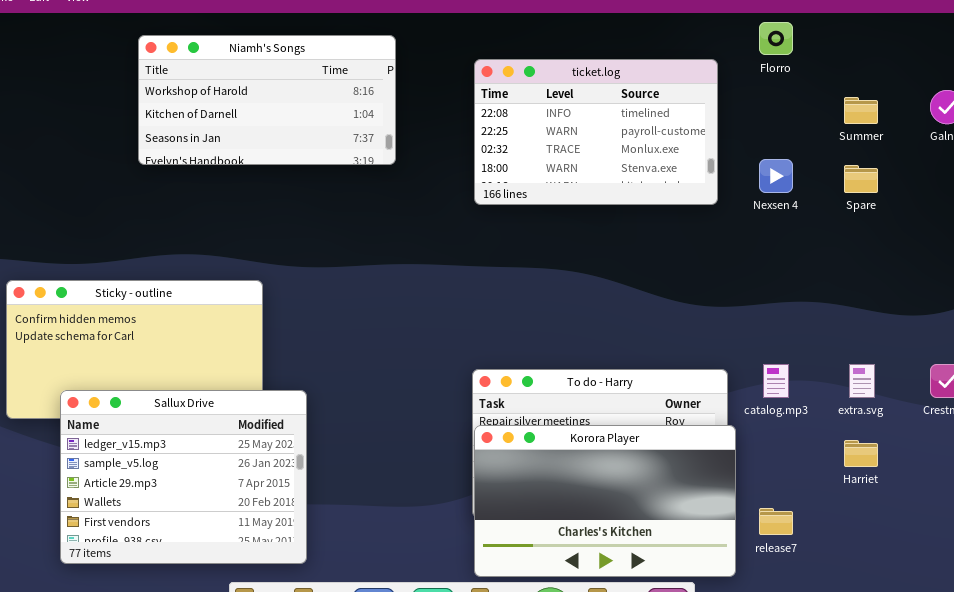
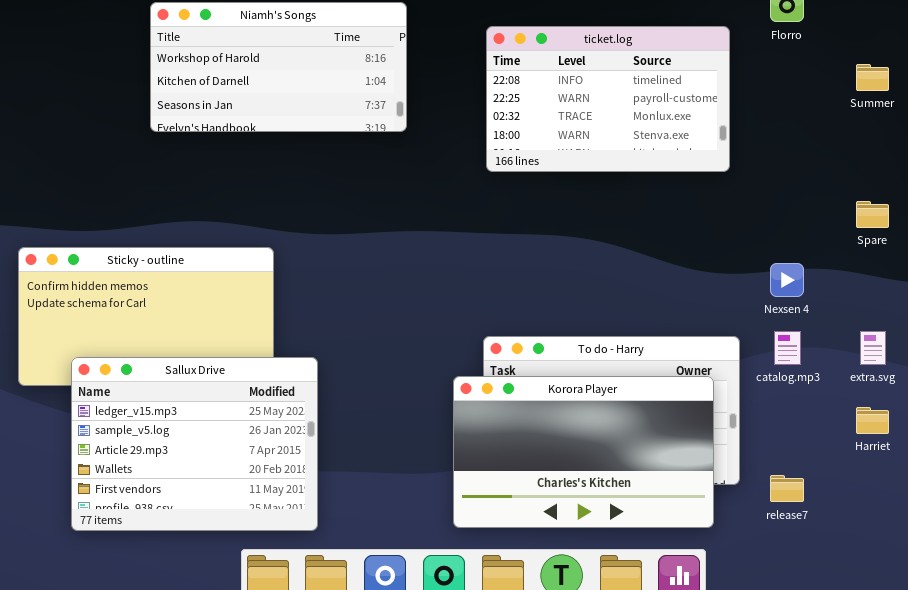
Nexsen 4: [759,159,793,193] -> [770,263,804,297], moved
Spare: [844,165,878,193] -> [856,201,889,228], moved
Korora Player: [474,425,736,577] -> [453,376,714,528], moved

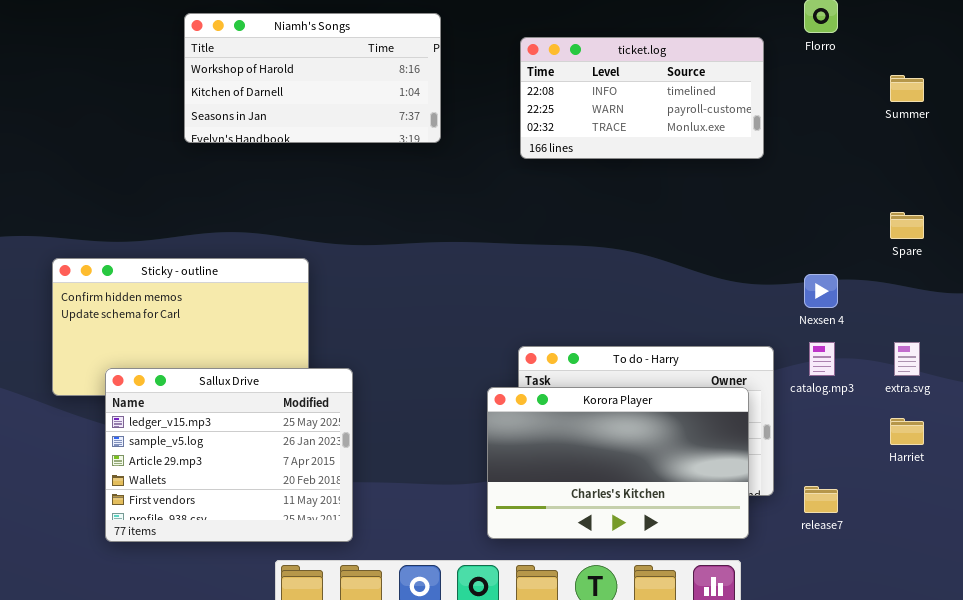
ticket.log: [486,26,730,172] -> [520,37,764,159], resized

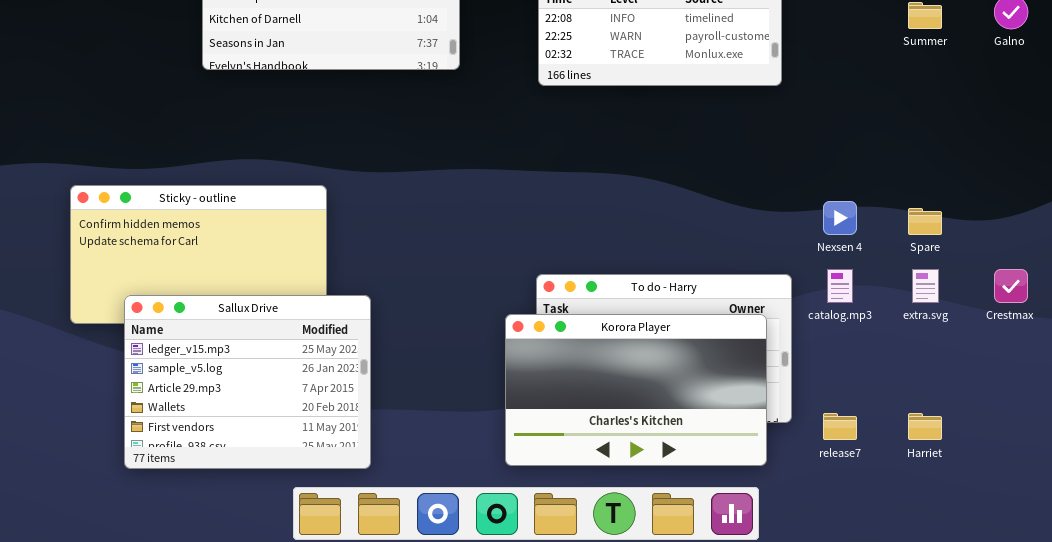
Spare: [890,212,924,239] -> [908,208,942,235], moved
Harriet: [890,418,924,445] -> [908,413,942,440], moved

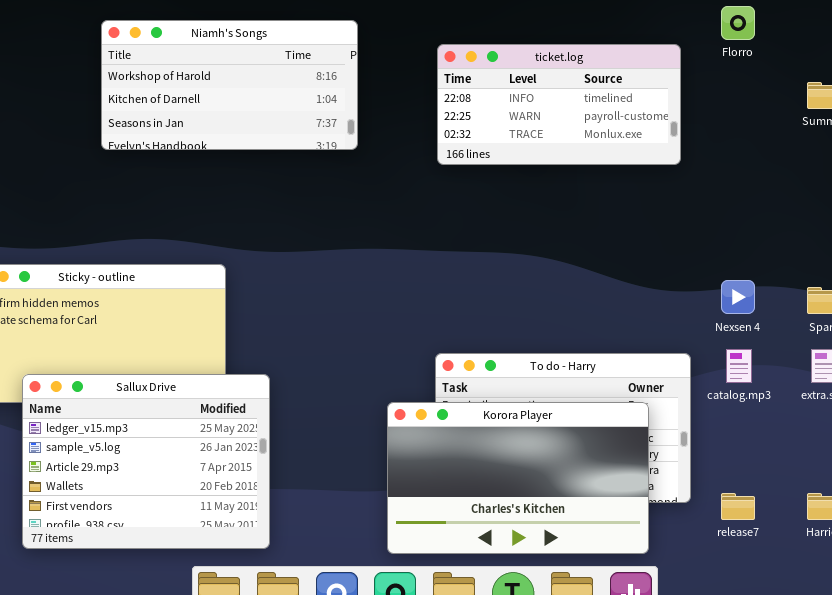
Korora Player: [505,314,767,466] -> [387,402,649,554], moved

